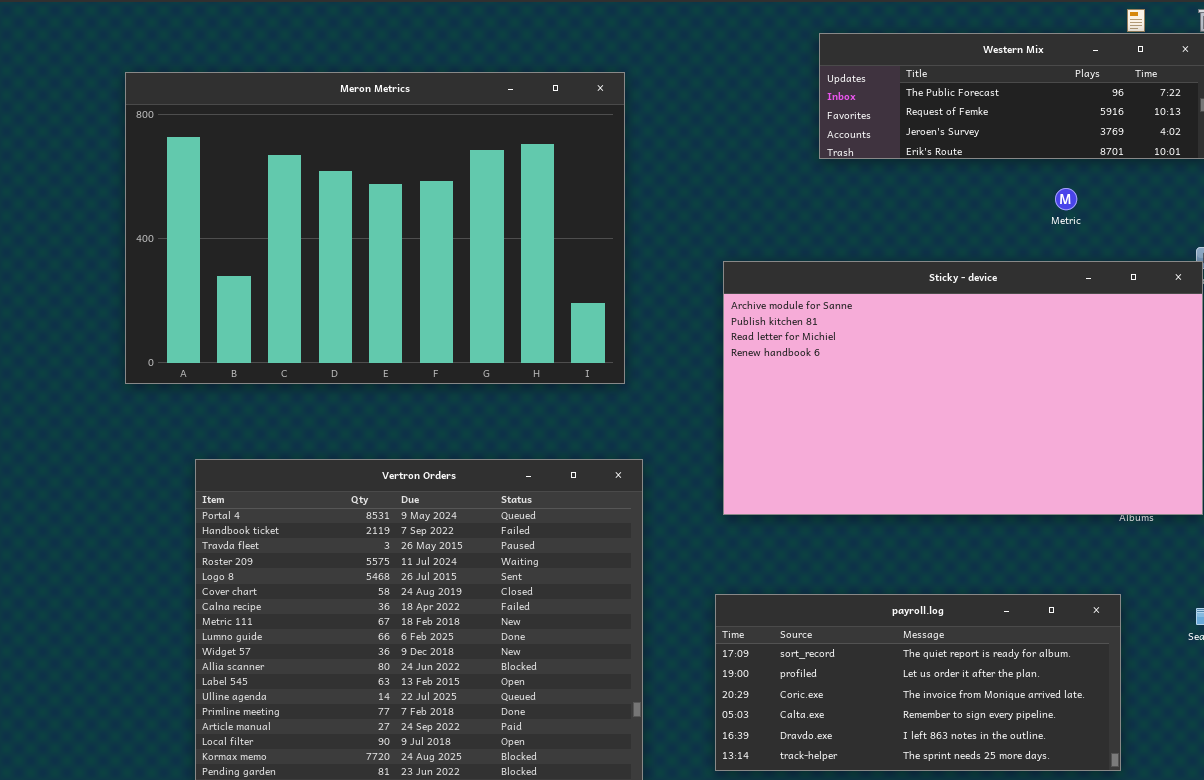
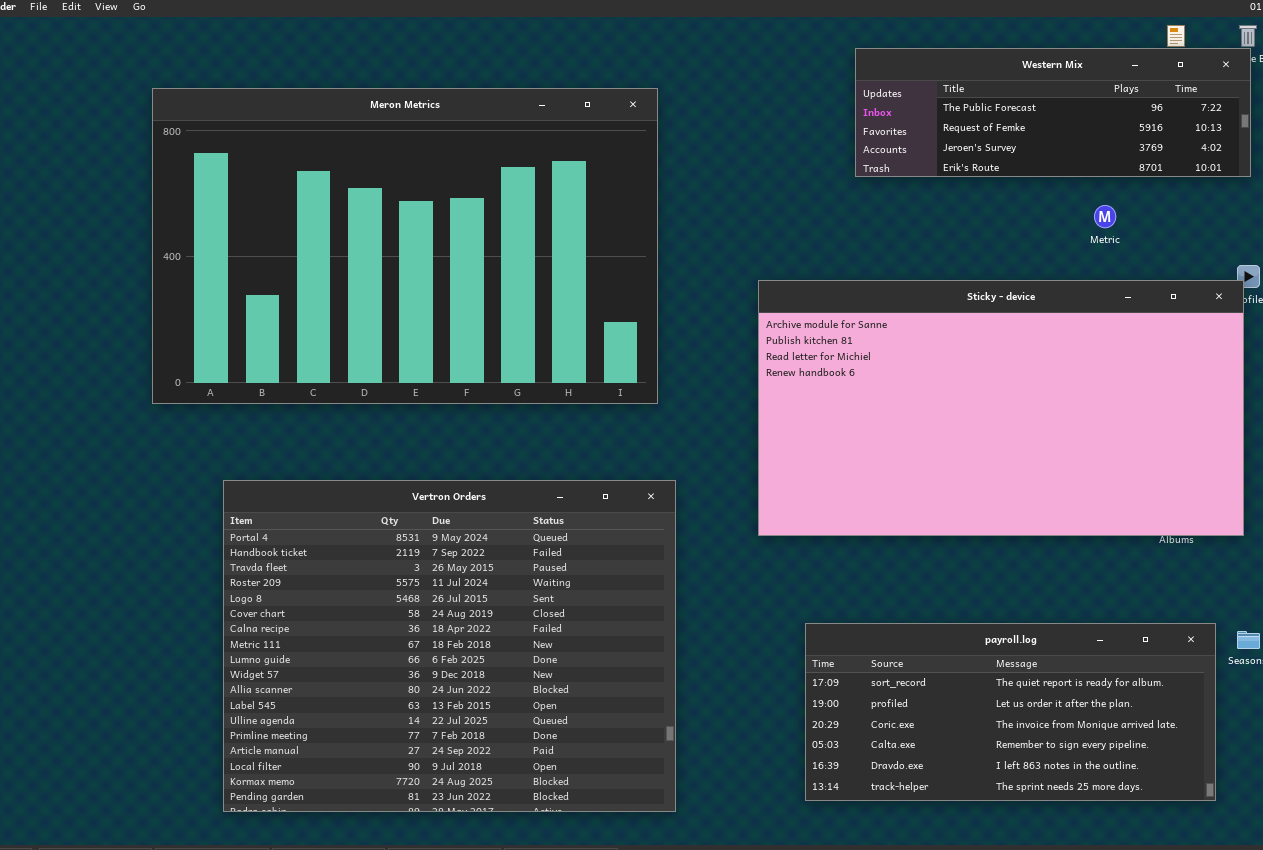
payroll.log: [715,594,1121,771] -> [805,623,1216,801], moved

